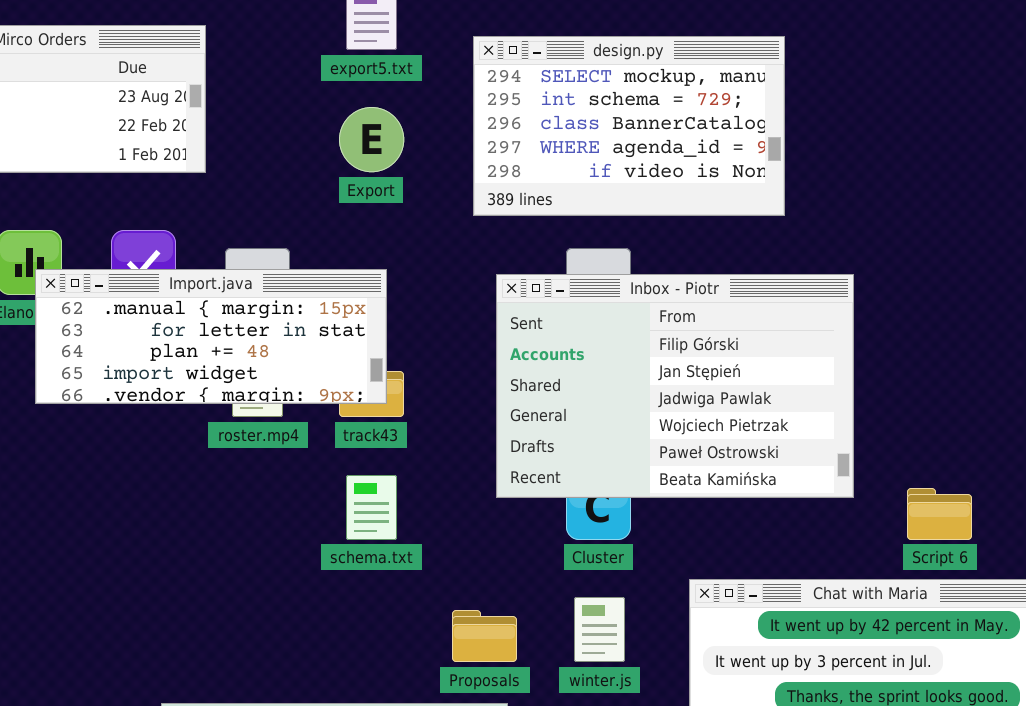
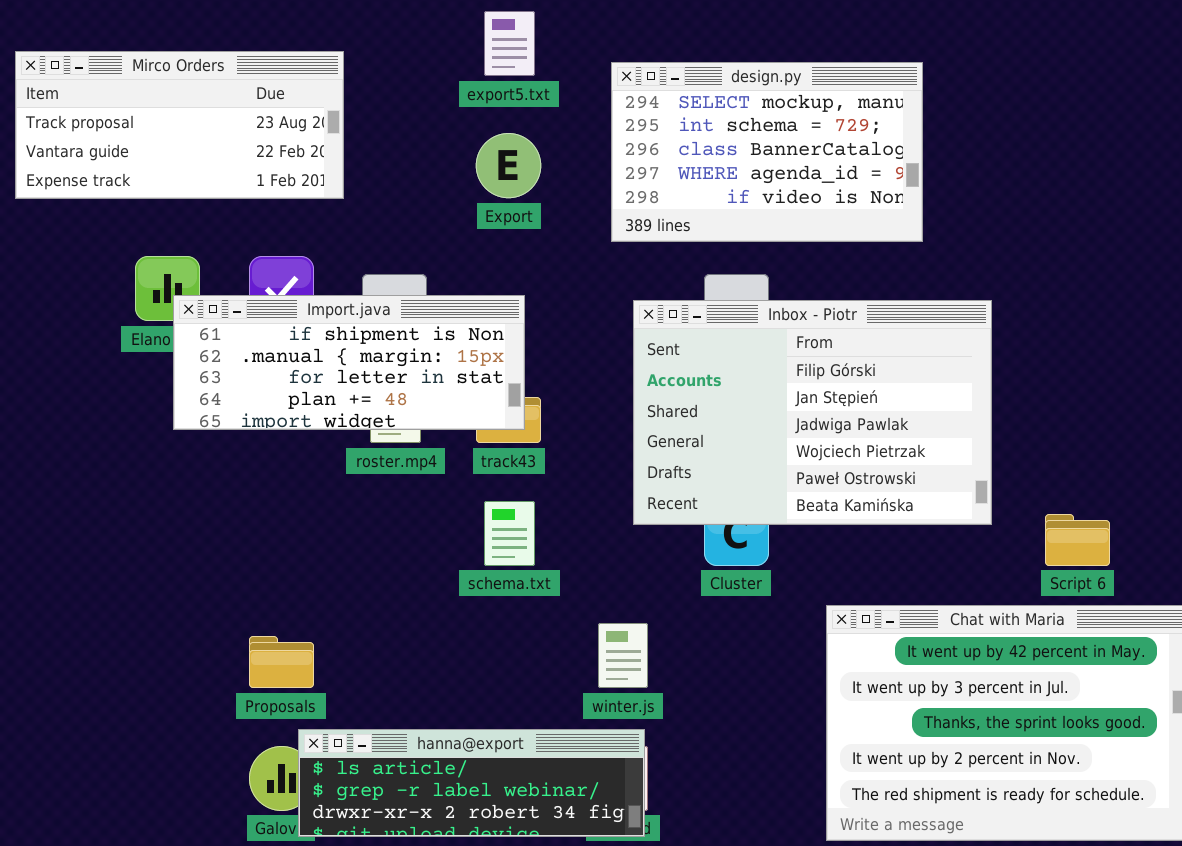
Import.java: [35,269,387,404] -> [173,295,525,430], scrolled up 1 row
winter.js: [574,597,625,662] -> [598,623,648,688], moved
Proposals: [452,610,517,662] -> [249,636,314,688], moved

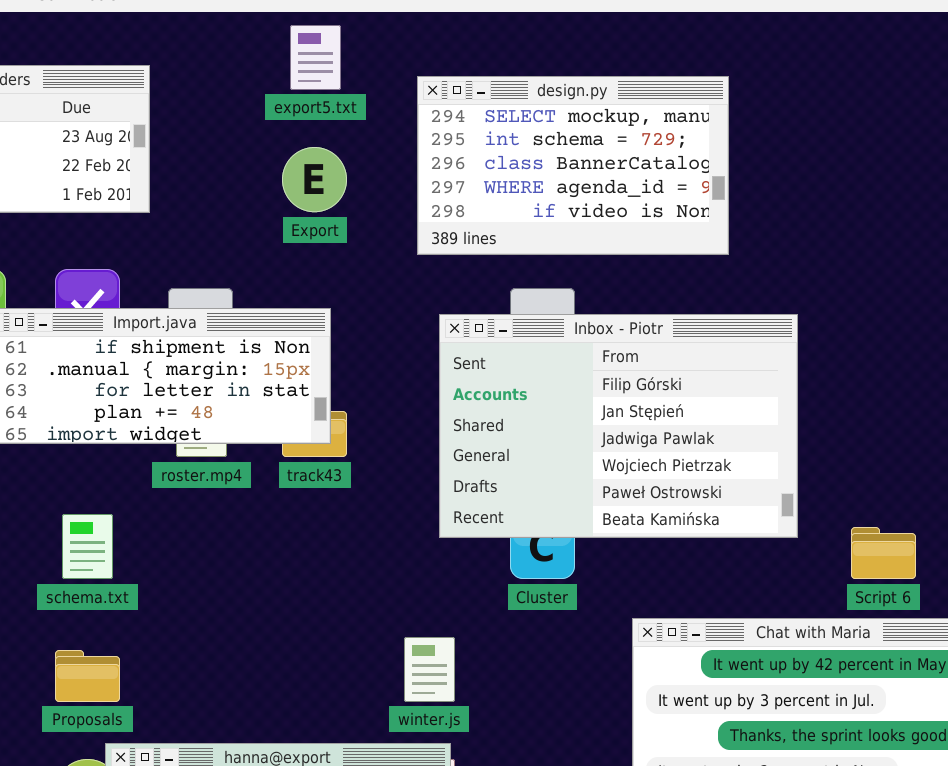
schema.txt: [484,501,535,566] -> [62,514,113,579], moved

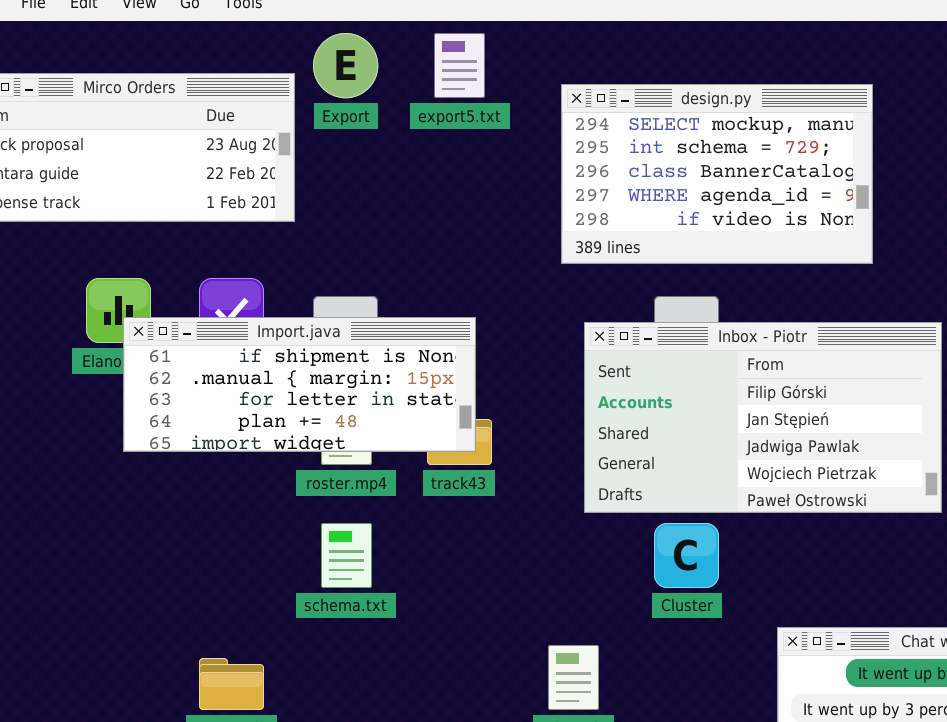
Export: [282,147,347,212] -> [313,33,378,98], moved
Inbox - Piotr: [439,314,798,538] -> [584,322,942,513], resized
schema.txt: [62,514,113,579] -> [321,523,372,588], moved

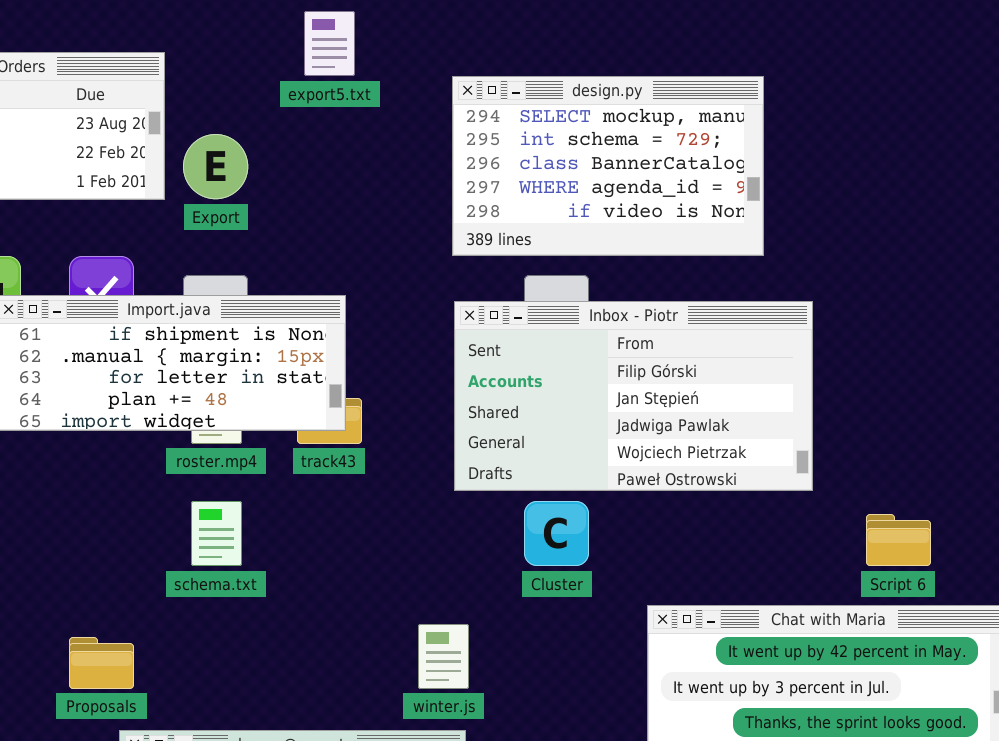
Export: [313,33,378,98] -> [183,134,248,199], moved
design.py: [561,84,873,264] -> [452,76,764,256], moved

